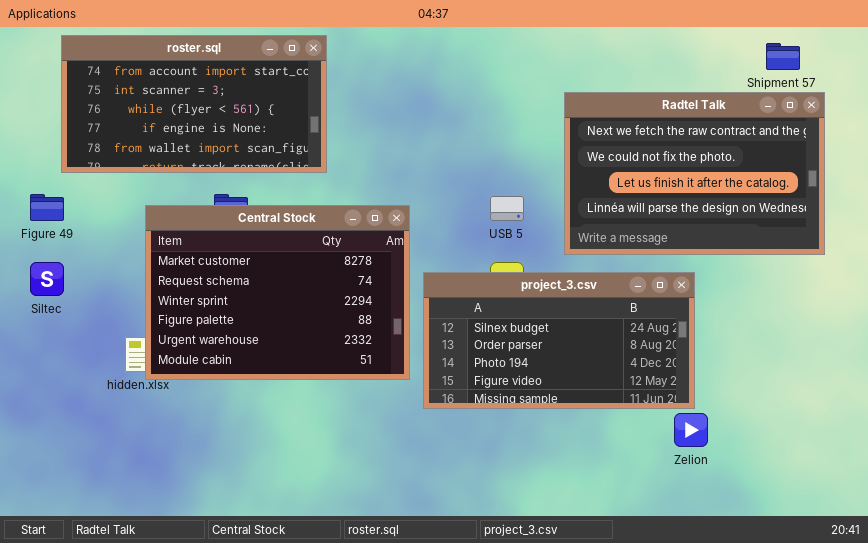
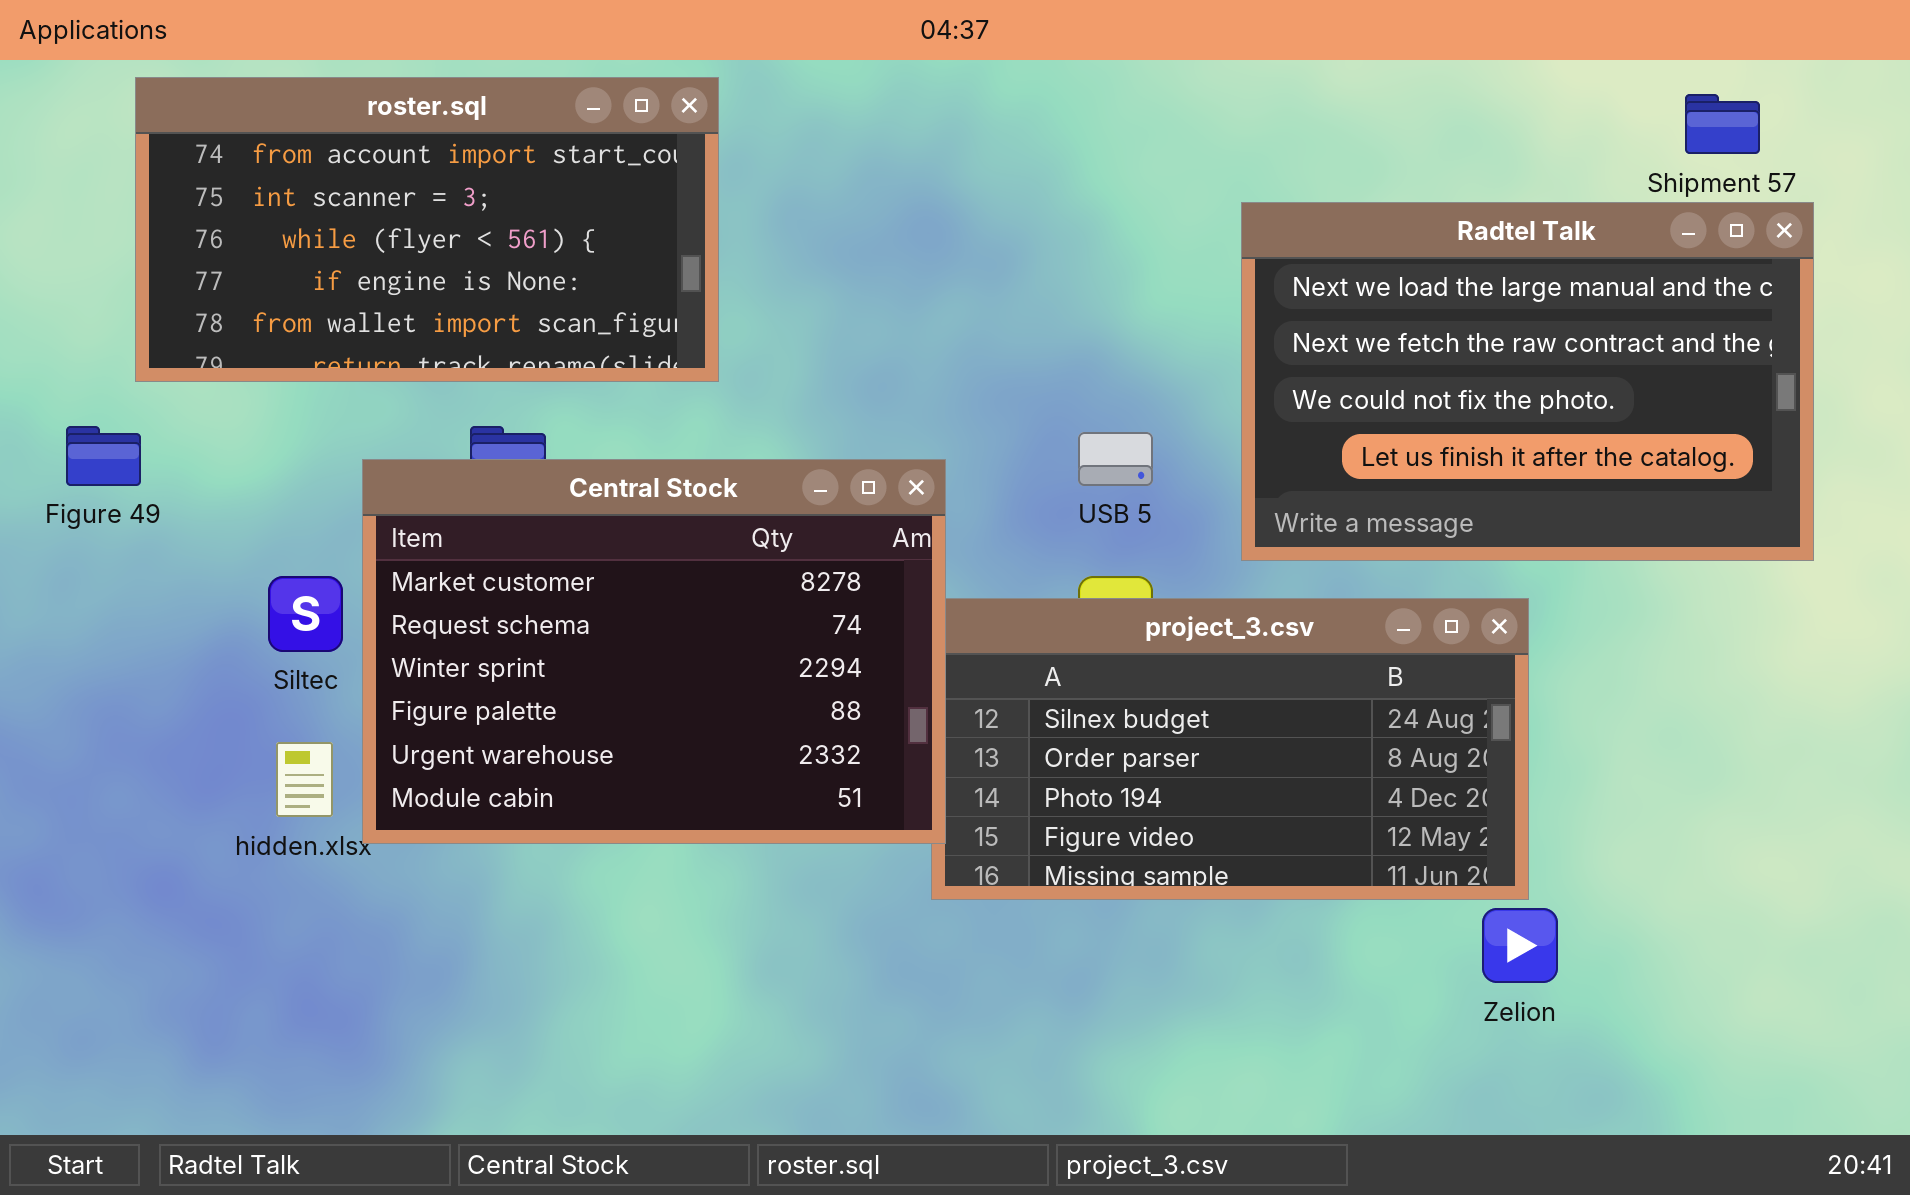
Radtel Talk: [564,92,825,255] -> [1241,202,1814,561], scrolled up 1 row
Central Stock: [145,205,410,380] -> [362,459,946,844], moved
Siltec: [30,262,64,296] -> [268,576,343,652], moved

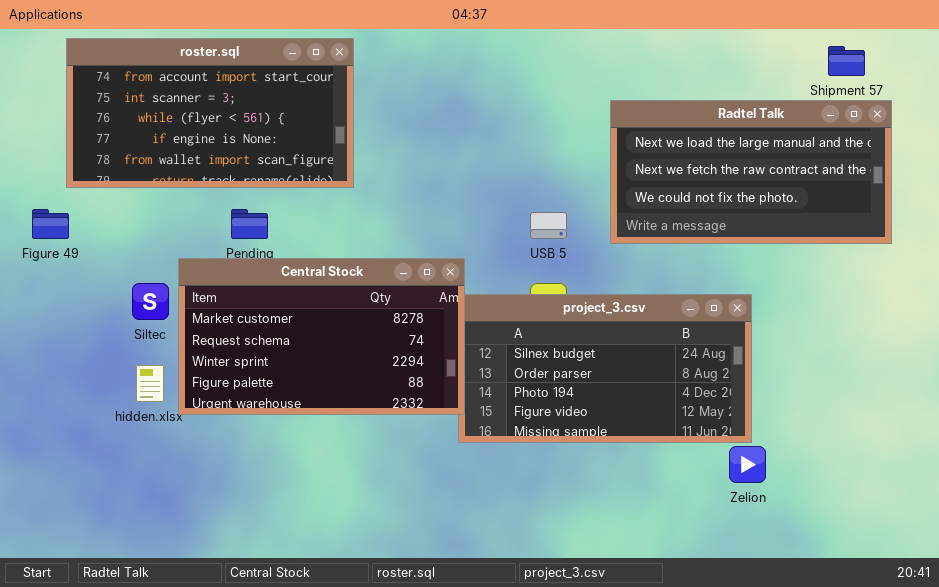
Radtel Talk: [1241,202,1814,561] -> [610,100,892,244], resized
Central Stock: [362,459,946,844] -> [178,258,465,415], resized

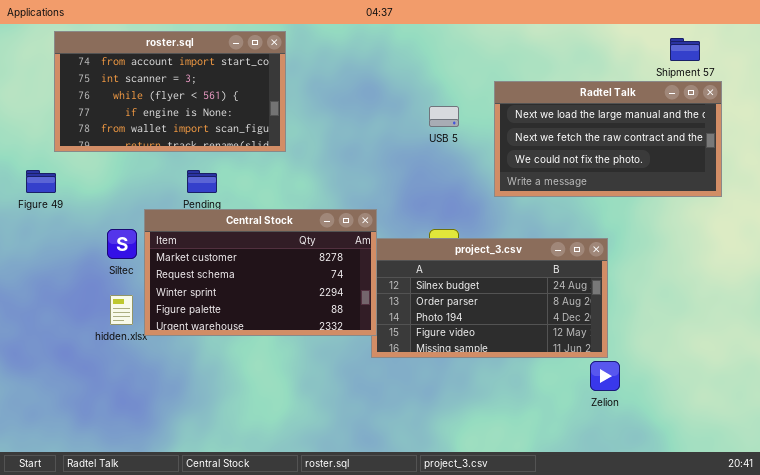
USB 5: [530,212,567,239] -> [429,106,459,127], moved

